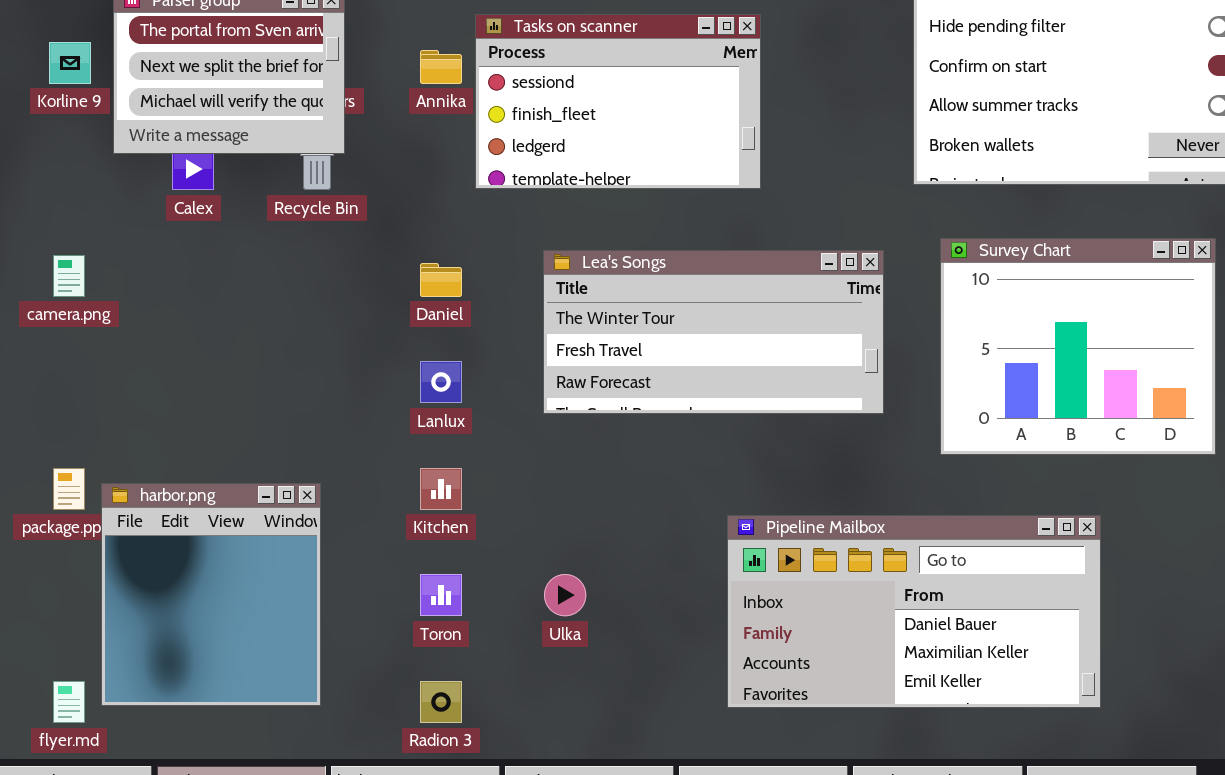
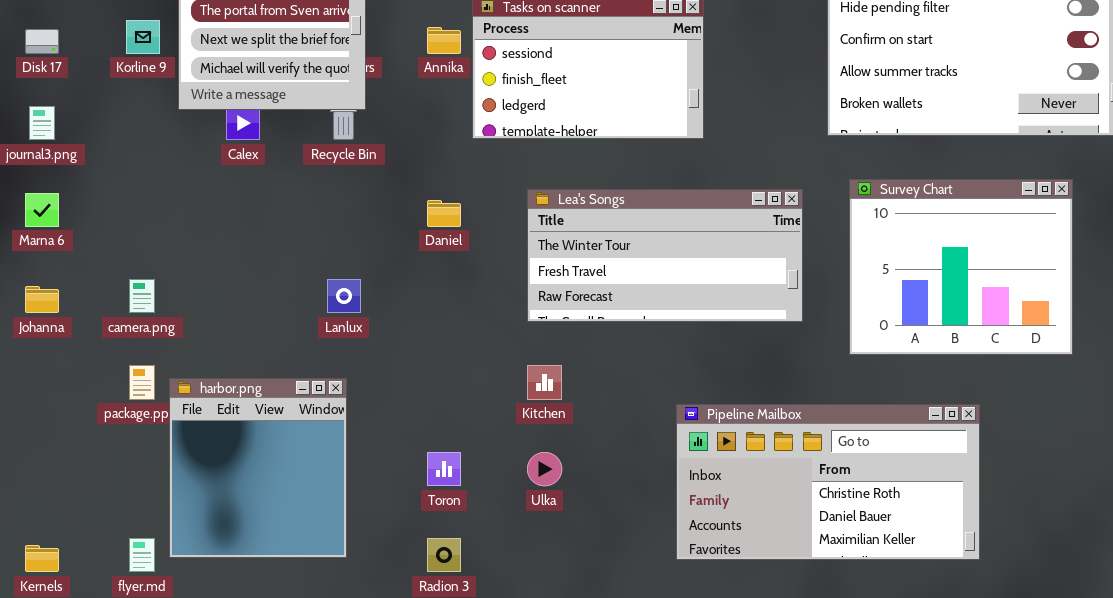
camera.png: [53,255,85,297] -> [129,279,155,313], moved
Lanlux: [420,361,462,403] -> [327,279,361,313], moved
Kitchen: [420,468,462,510] -> [527,365,562,400], moved
Pipeline Mailbox: [727,515,1101,708] -> [676,404,980,560], scrolled up 1 row

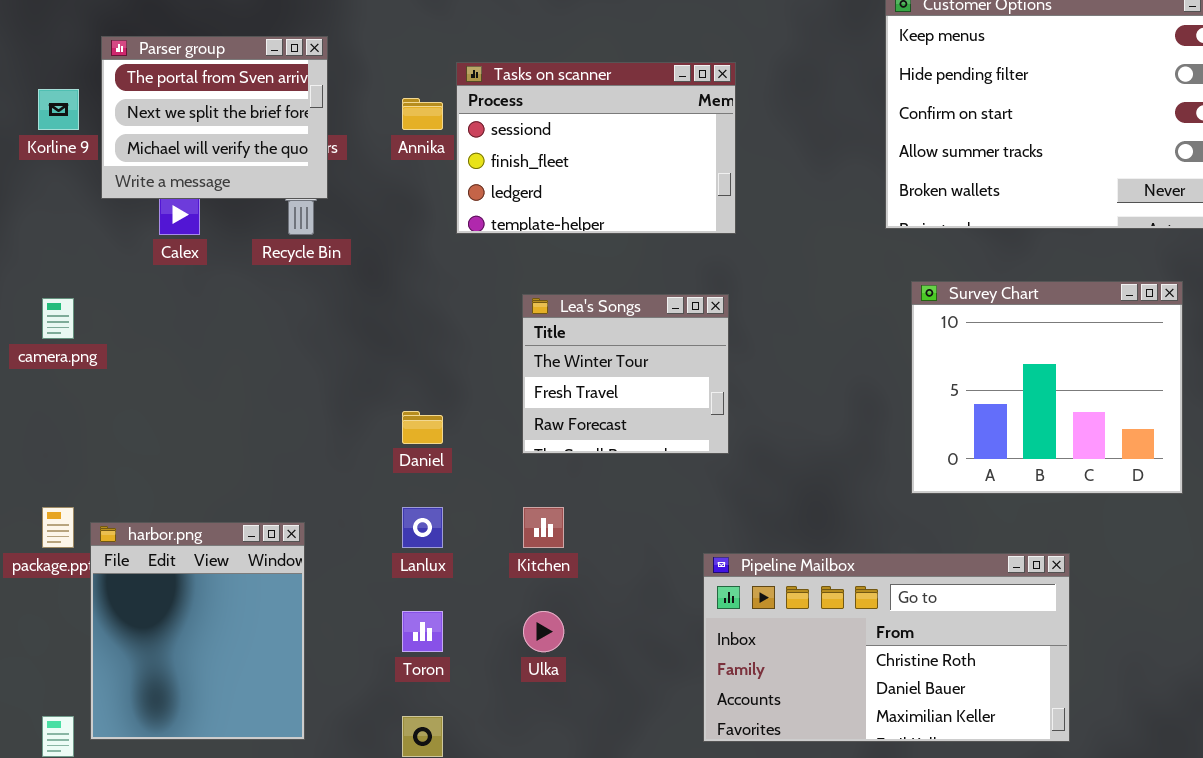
Lea's Songs: [527,189,803,322] -> [522,294,729,454], resized
Daniel: [427,200,461,227] -> [402,411,443,444], moved
camera.png: [129,279,155,313] -> [42,298,74,339], moved
Lanlux: [327,279,361,313] -> [402,507,443,548], moved

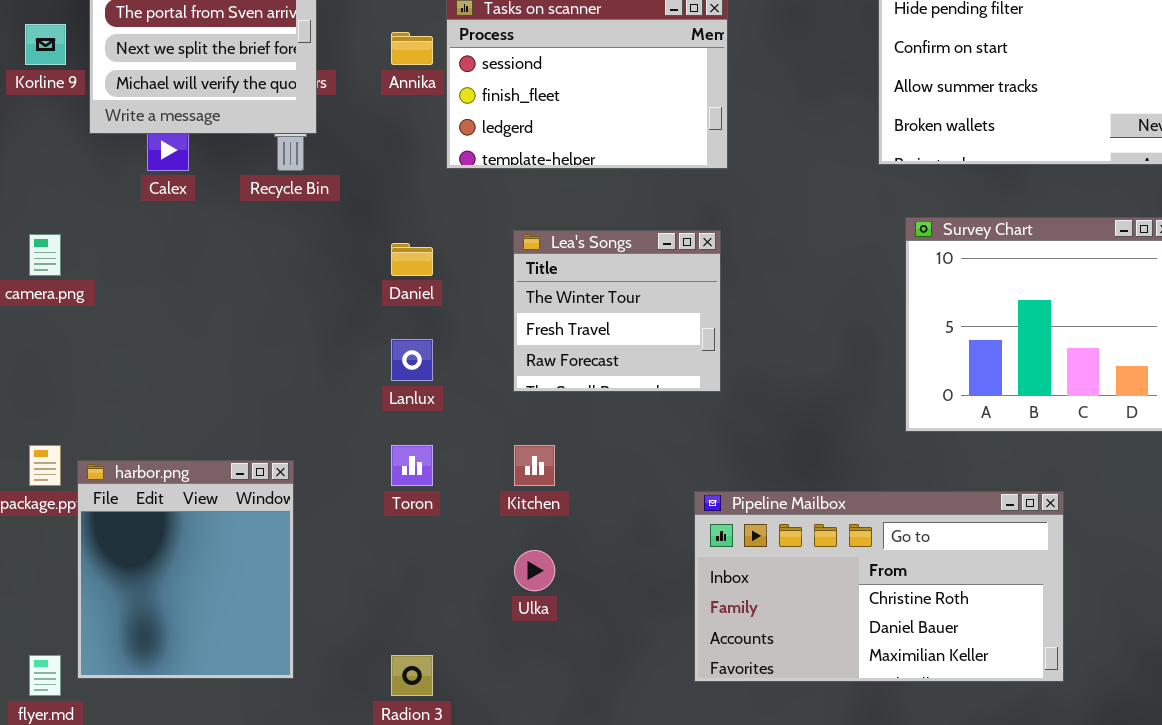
Daniel: [402,411,443,444] -> [391,243,433,276], moved
Lanlux: [402,507,443,548] -> [391,339,433,381], moved
Toron: [402,611,443,652] -> [391,445,433,486], moved

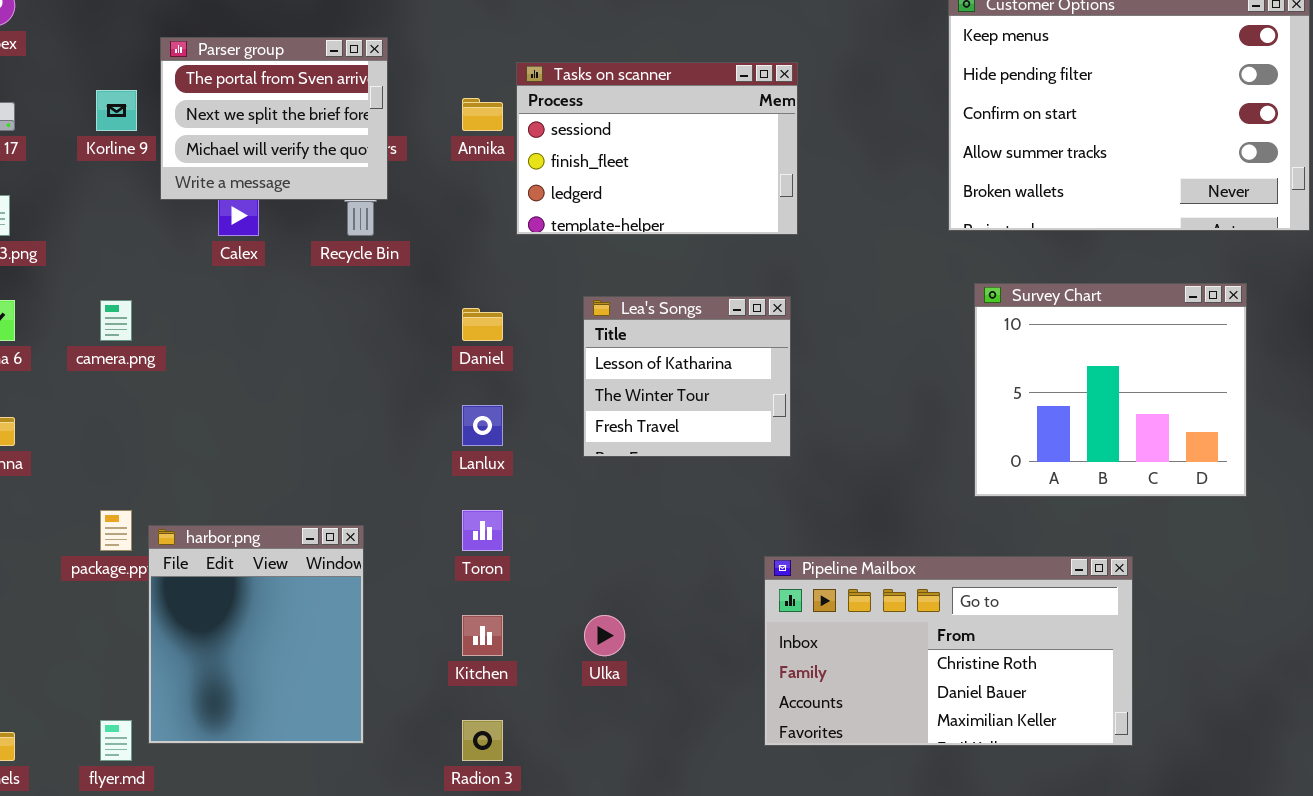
Lea's Songs: [513,230,721,392] -> [583,296,791,457], scrolled up 1 row
Kitchen: [514,445,555,486] -> [462,615,503,656], moved

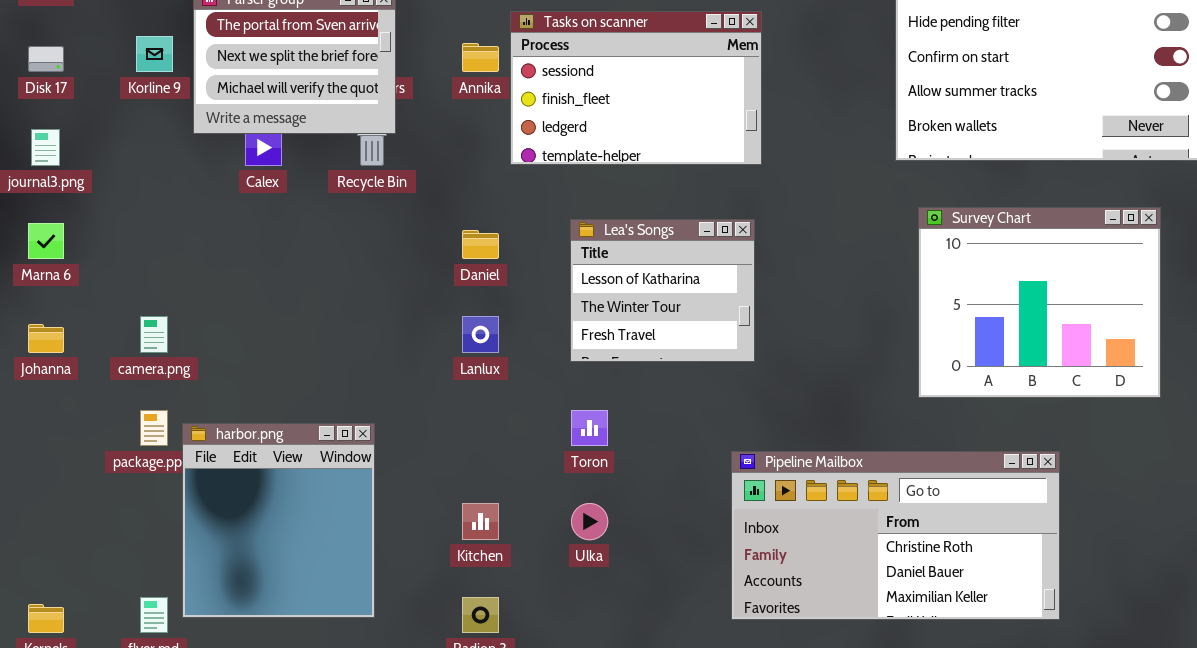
camera.png: [100,300,132,341] -> [140,316,168,353], moved
Toron: [462,510,503,551] -> [571,410,608,446], moved

